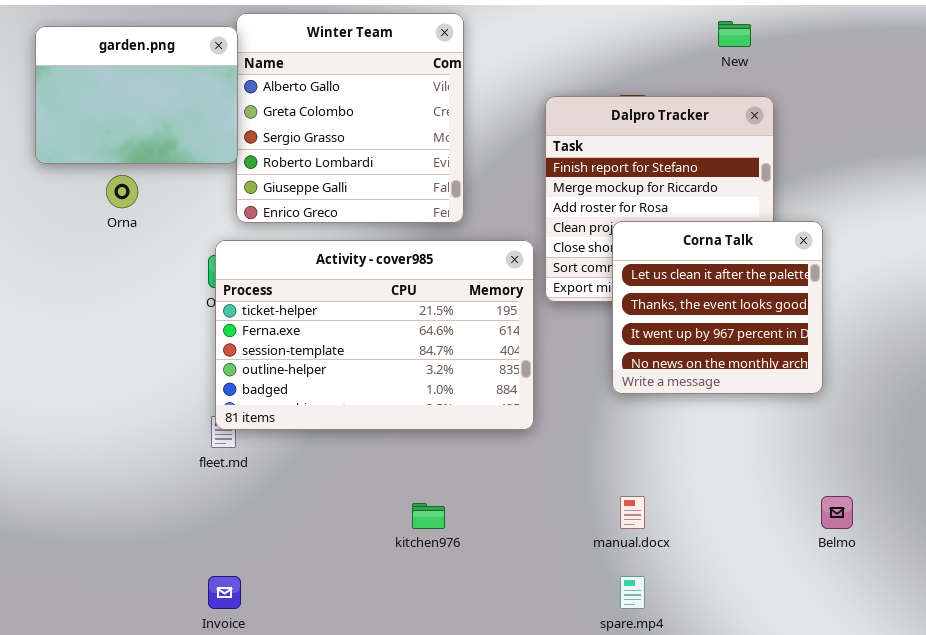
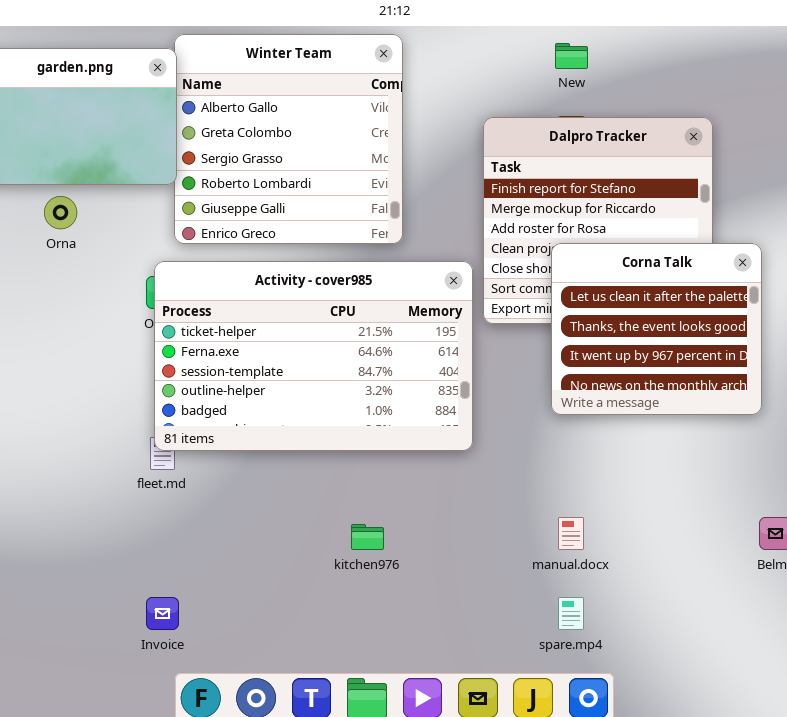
New: [718,21,751,47] -> [555,43,588,69], moved

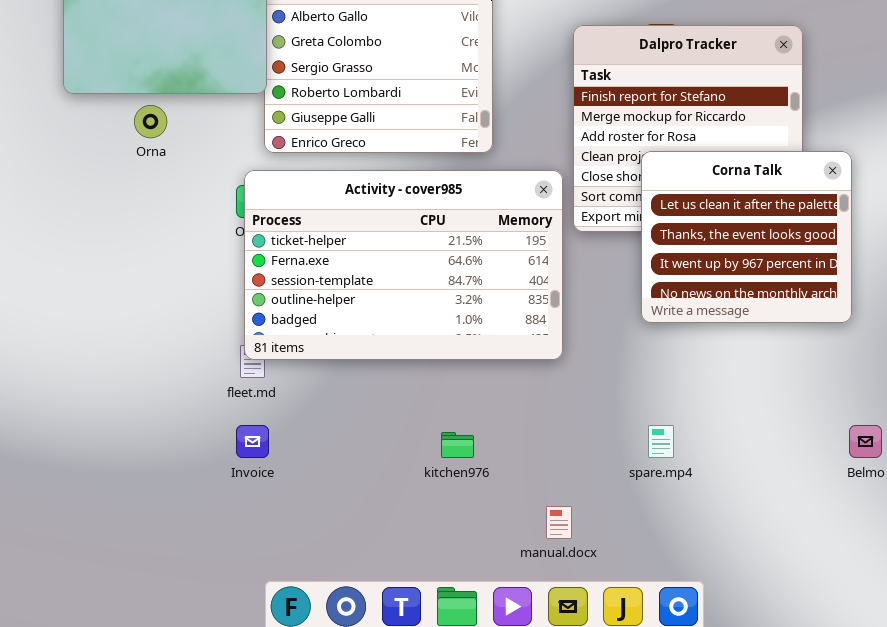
manual.docx: [558,517,584,550] -> [546,506,572,539], moved
Invoice: [146,597,179,630] -> [236,425,269,458], moved
spare.mp4: [558,597,584,630] -> [648,425,674,458], moved

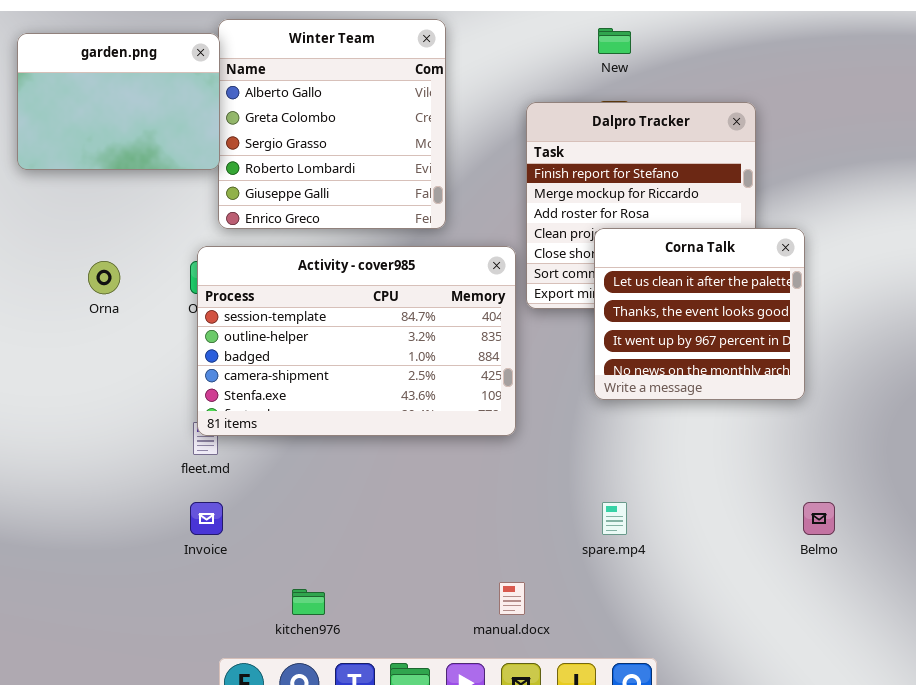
Orna: [134,105,167,138] -> [88,261,120,294], moved
Activity - cover985: [244,170,563,360] -> [197,246,516,436], scrolled down 2 rows
kitchen976: [441,432,474,458] -> [292,589,325,615], moved

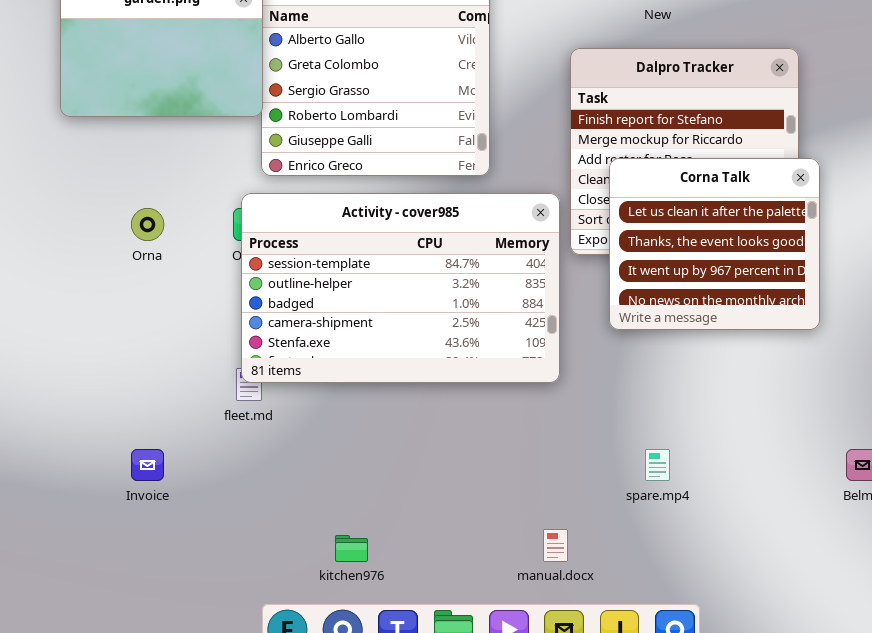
Corna Talk: [594,228,805,400] -> [609,158,820,330], moved
Invoice: [190,502,223,535] -> [131,449,164,481], moved

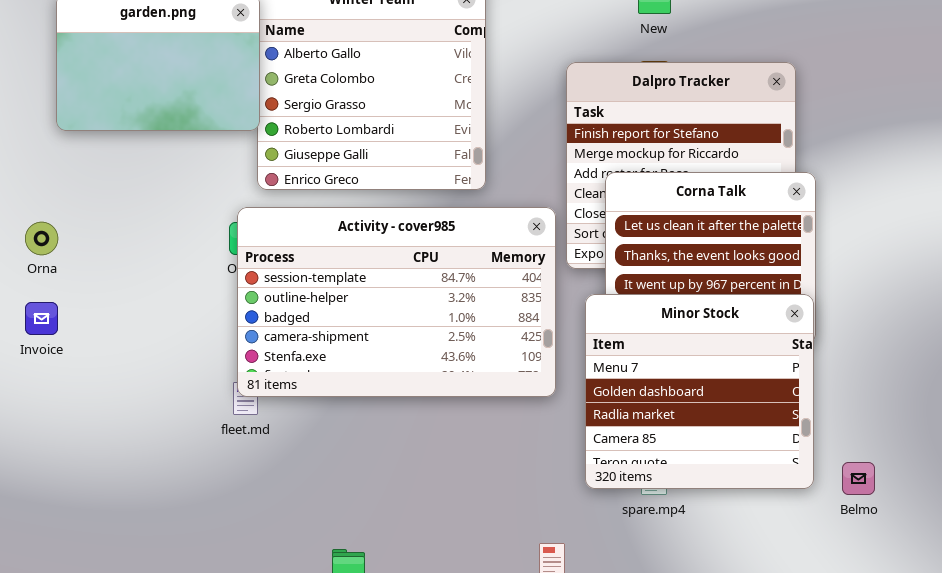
Orna: [131,208,164,241] -> [25,222,58,255], moved
Minor Stock: none -> [585,294,814,489], opened
Invoice: [131,449,164,481] -> [25,302,58,335], moved

